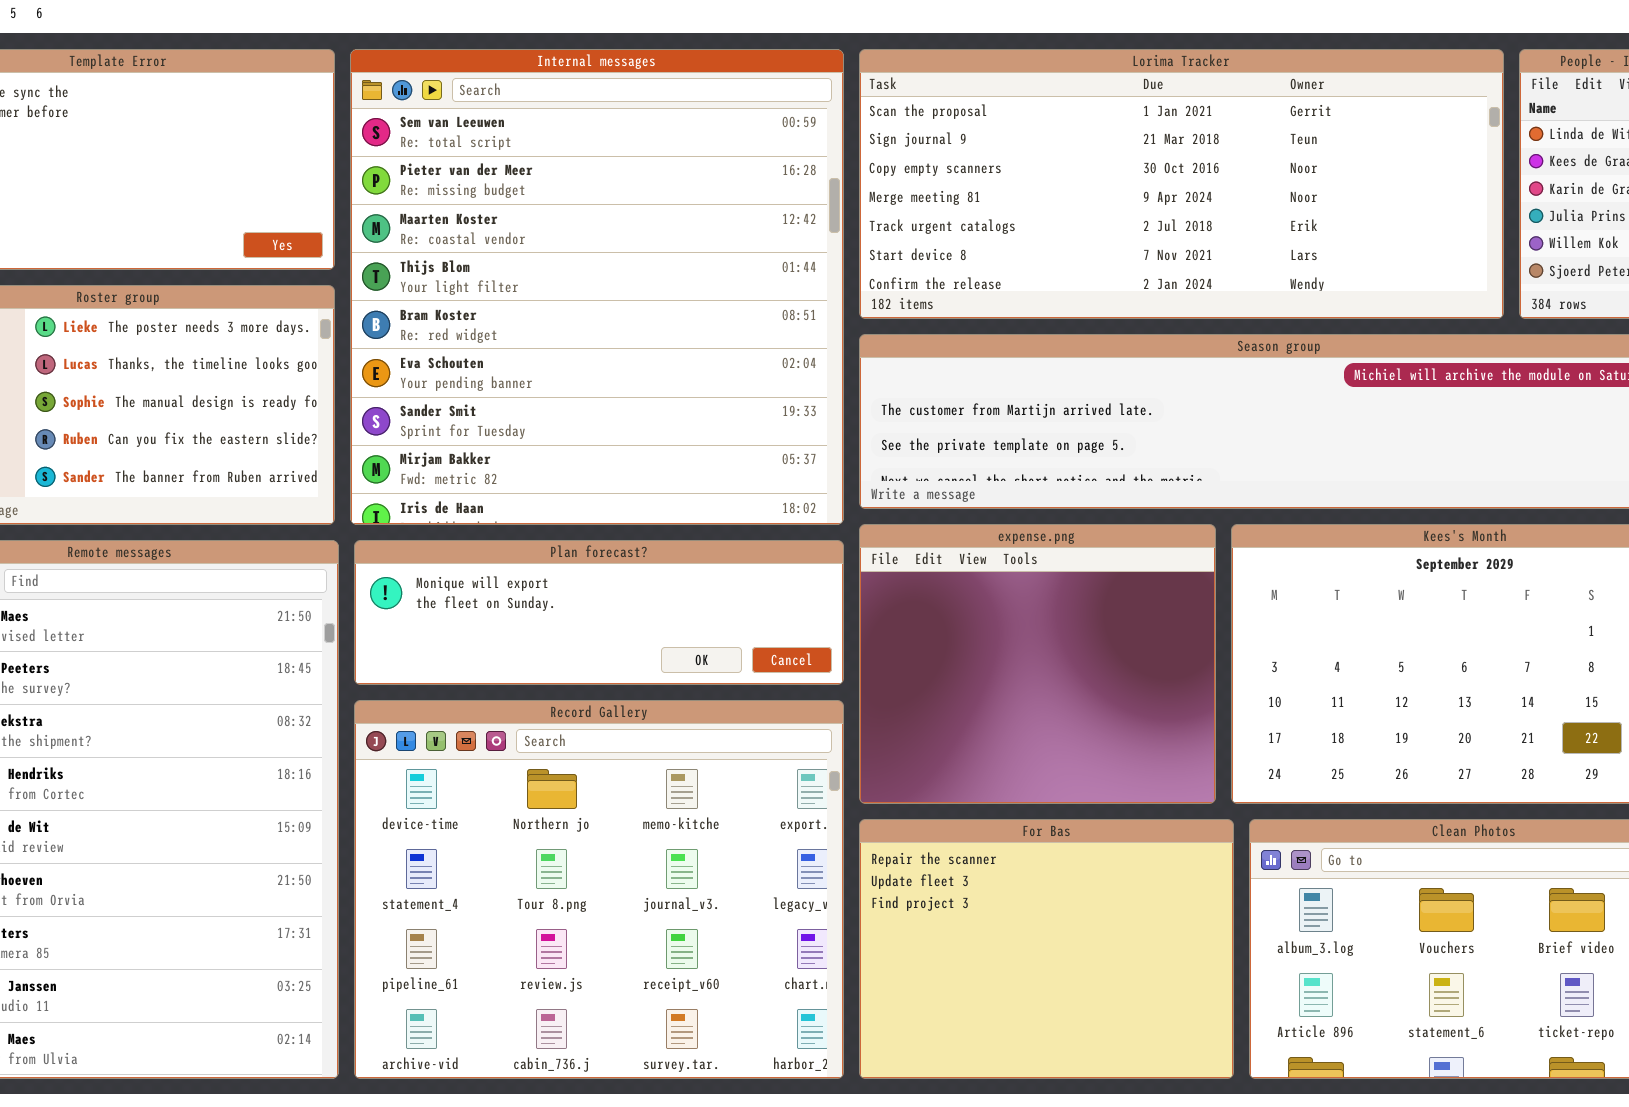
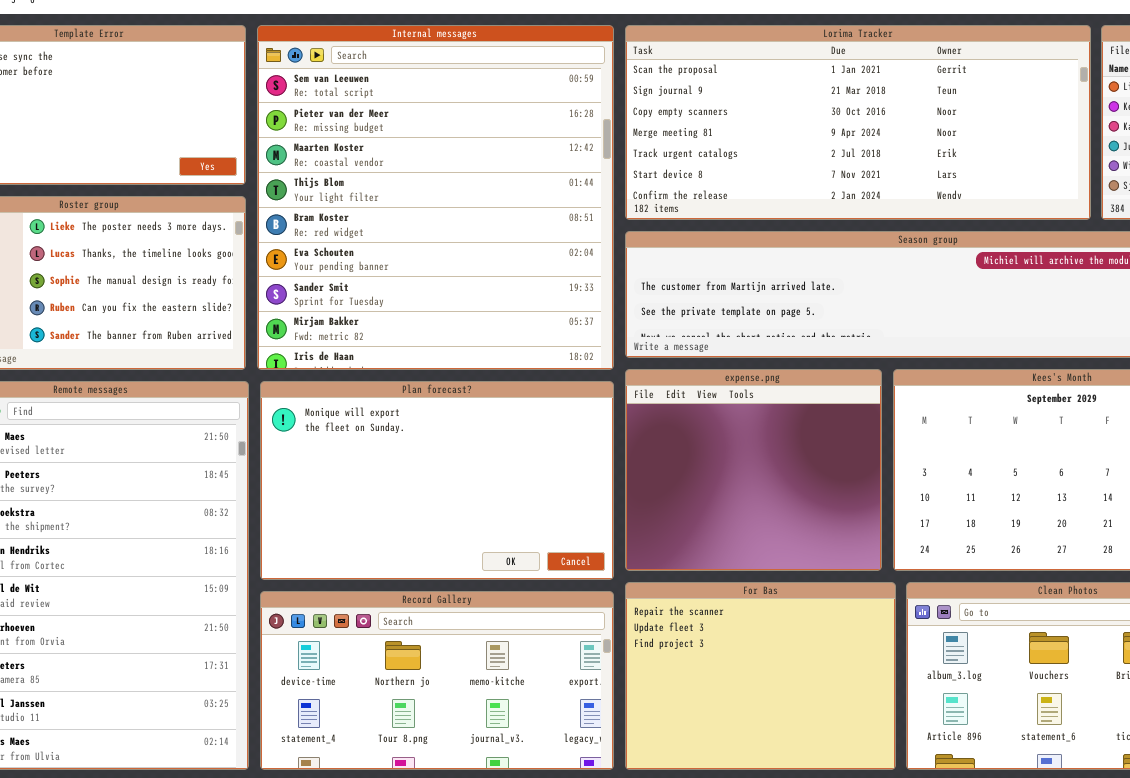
Plan forecast?: [354,540,844,685] -> [260,381,614,580], resized
Record Gallery: [354,700,844,1079] -> [260,591,614,770], resized

